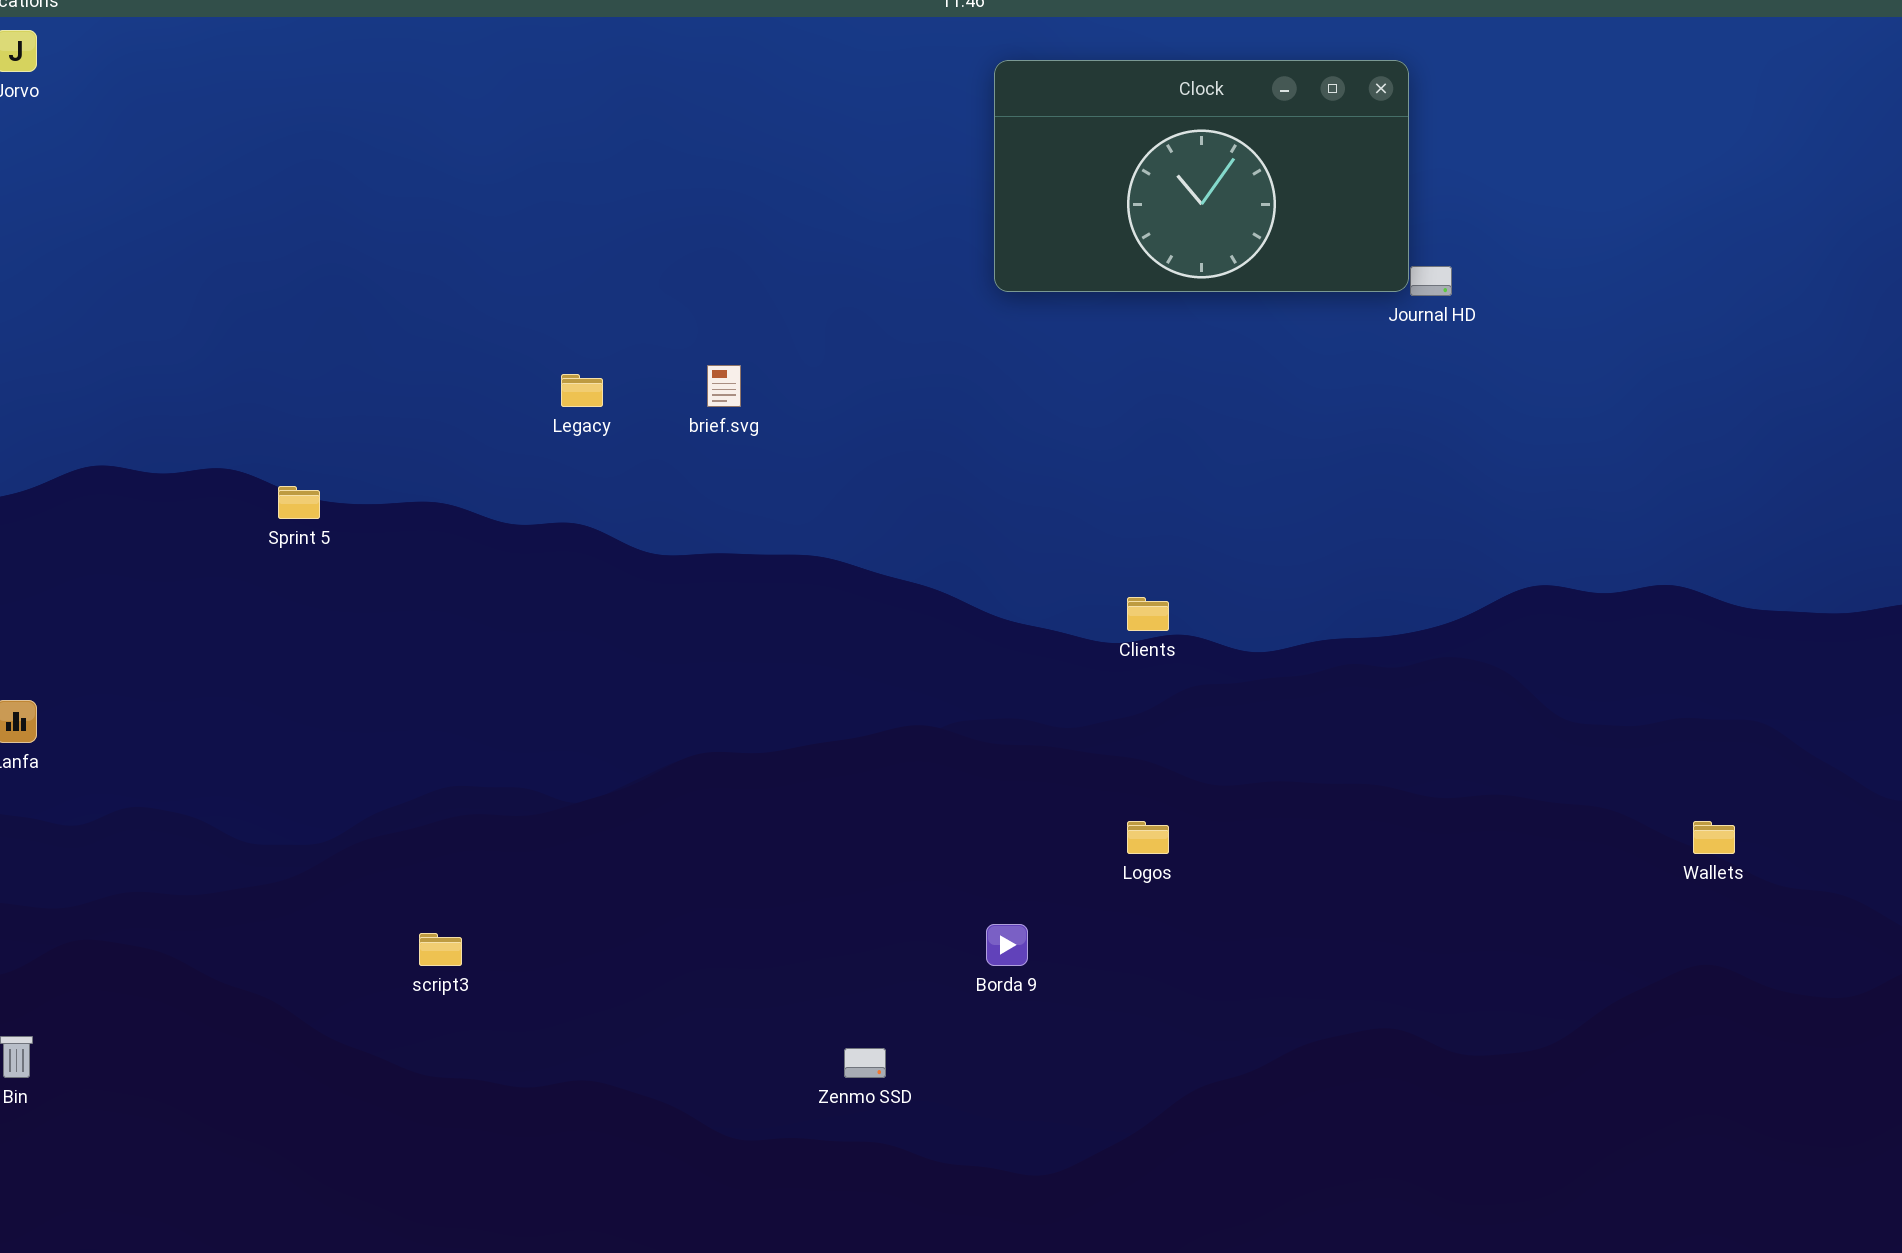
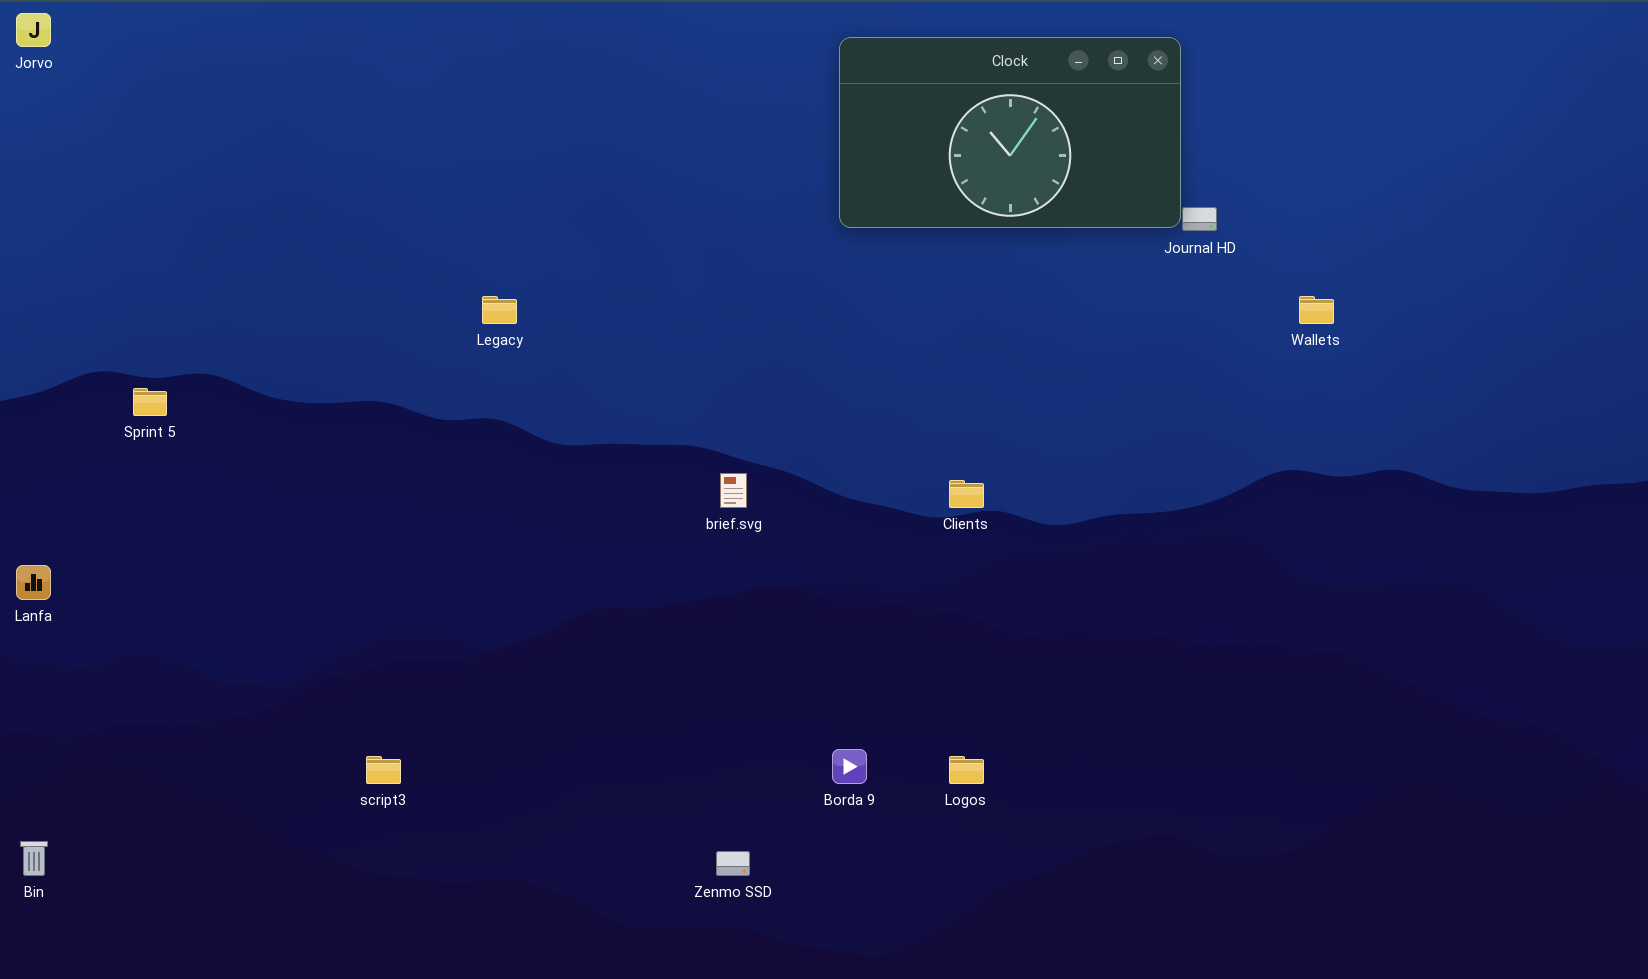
brief.svg: [707,365,741,407] -> [720,473,747,508], moved
Sprint 5: [278,486,320,519] -> [133,388,167,416], moved
Logos: [1127,821,1169,854] -> [949,756,984,784], moved
Wallets: [1693,821,1735,854] -> [1299,296,1334,324], moved

